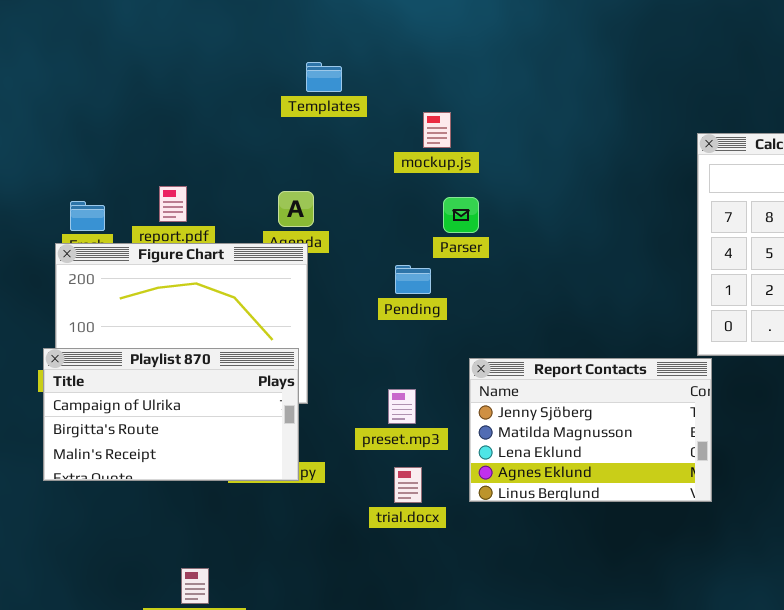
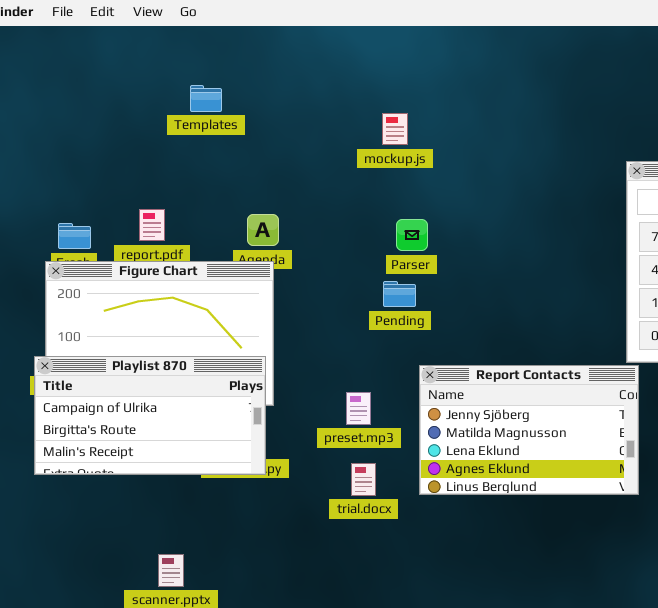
Templates: [306,62,342,92] -> [190,85,222,112], moved
mockup.js: [423,112,451,148] -> [382,113,408,145], moved
Pending: [395,265,431,294] -> [383,281,416,307], moved

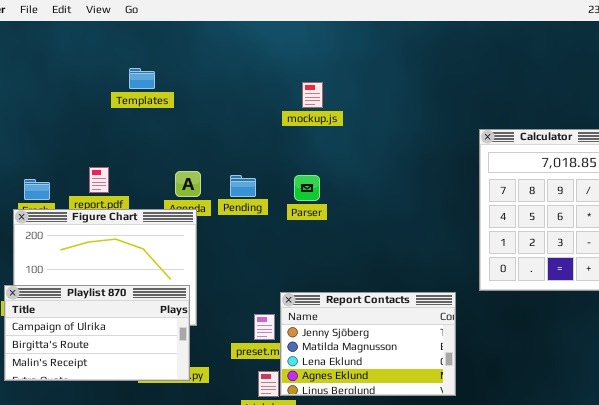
mockup.js: [382,113,408,145] -> [302,82,323,108], moved
Pending: [383,281,416,307] -> [230,175,256,197], moved
Report Contacts: [419,365,639,495] -> [280,292,456,396], moved

